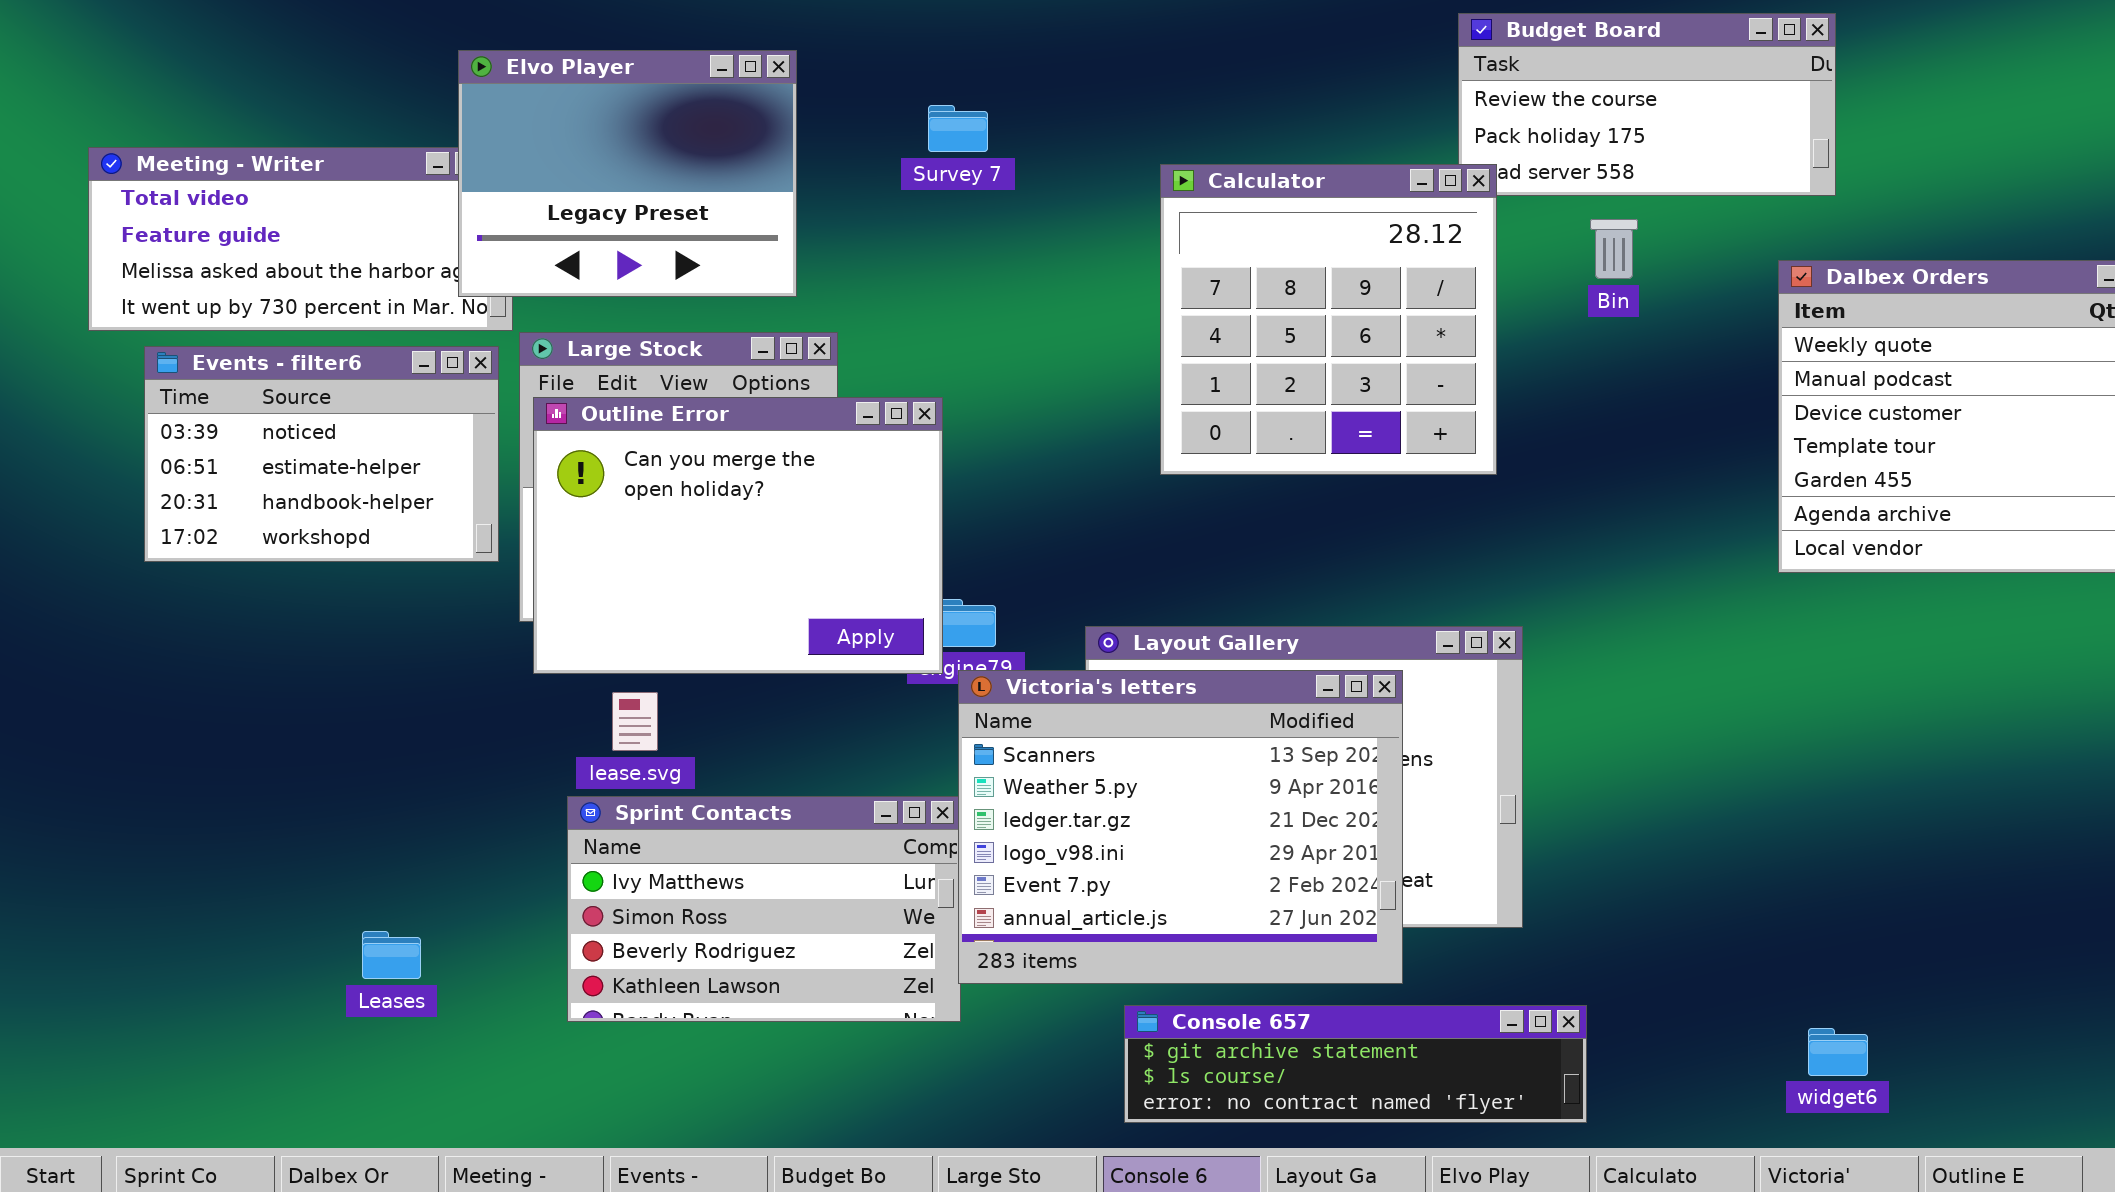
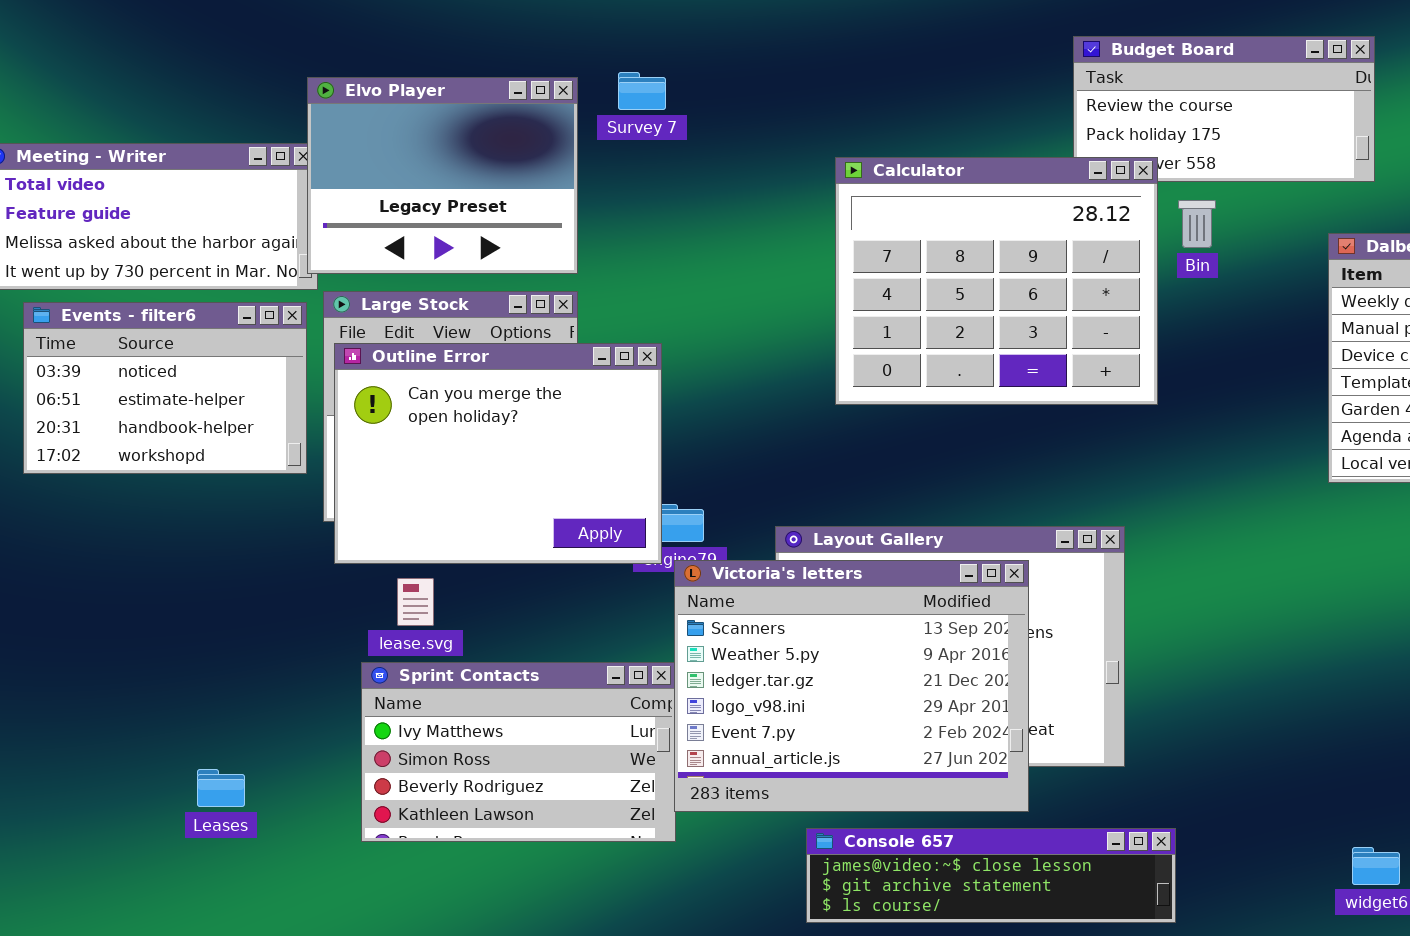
Elvo Player: [458,50,797,297] -> [307,77,578,274], moved
Survey 7: [928,105,988,152] -> [618,72,666,110], moved
Calculator: [1160,164,1497,475] -> [835,157,1158,405], resized
Console 657: [1124,1005,1587,1123] -> [806,828,1176,923], scrolled up 1 row

